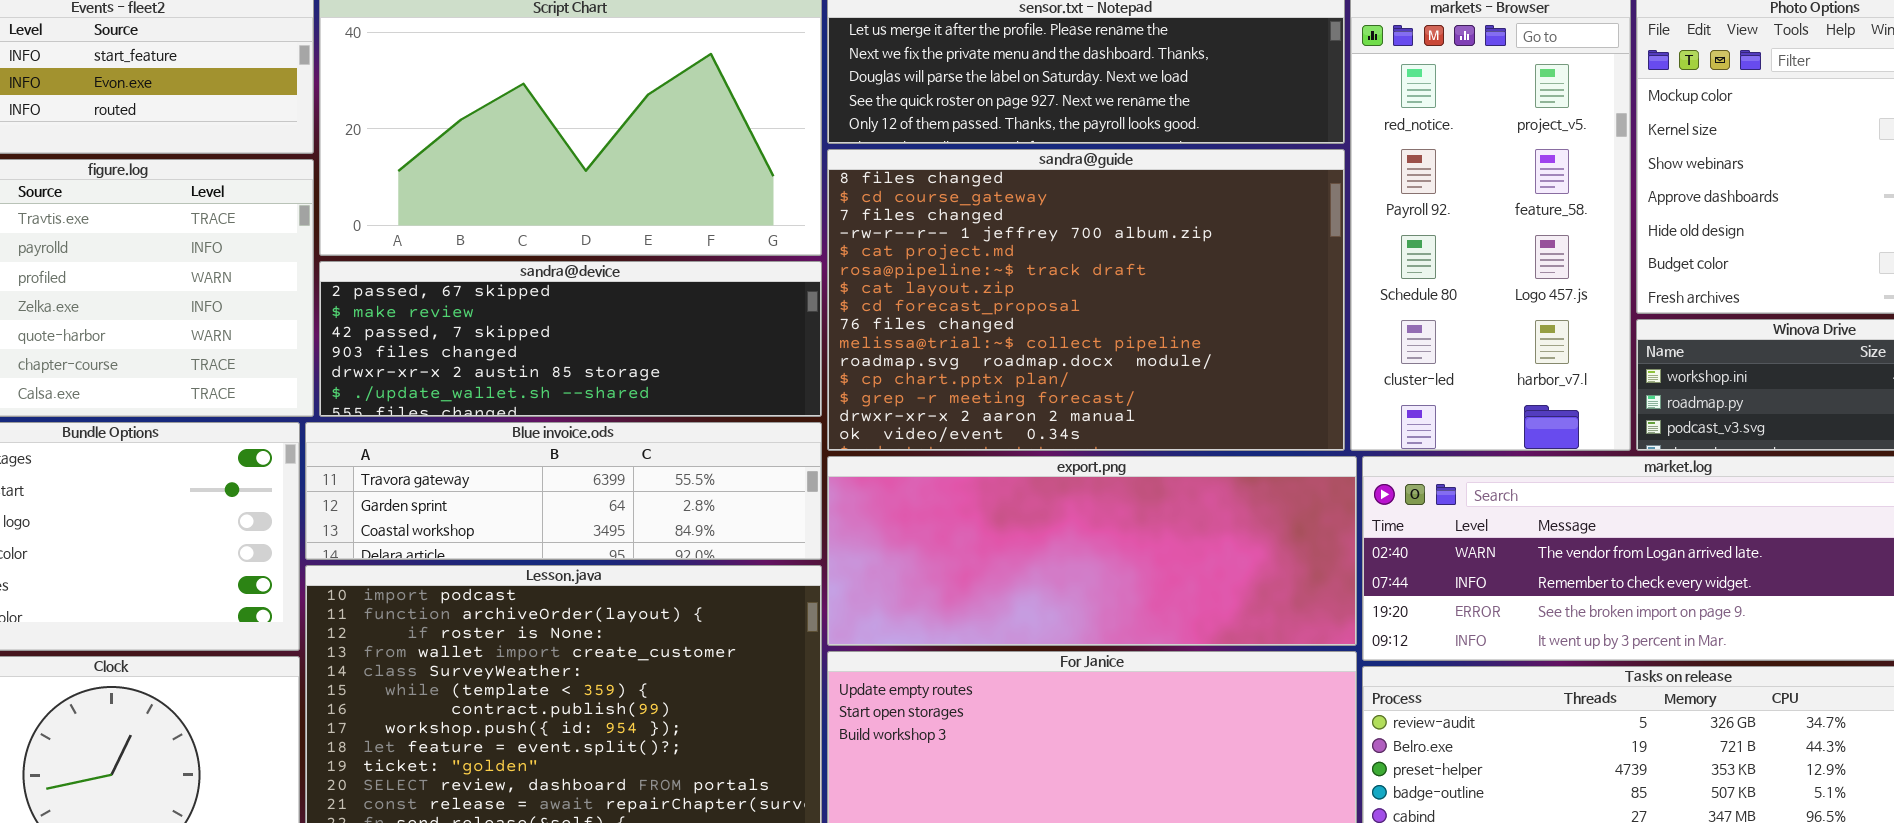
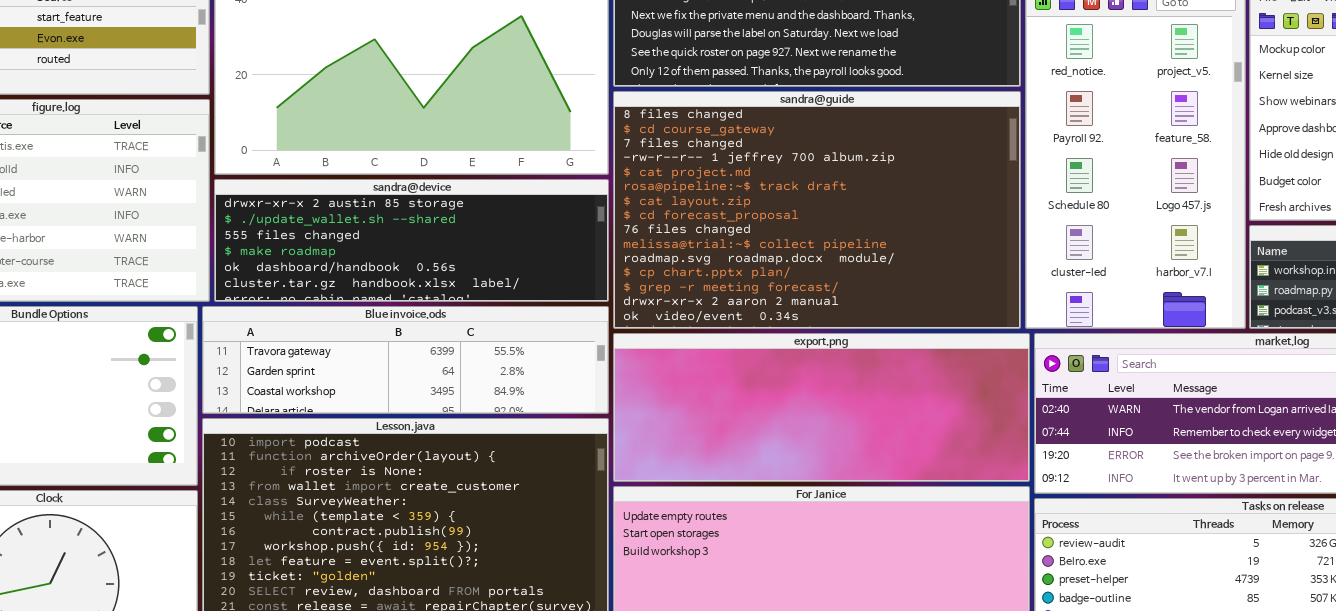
sandra@device: [319,261,822,417] -> [214,179,609,302], scrolled down 4 rows

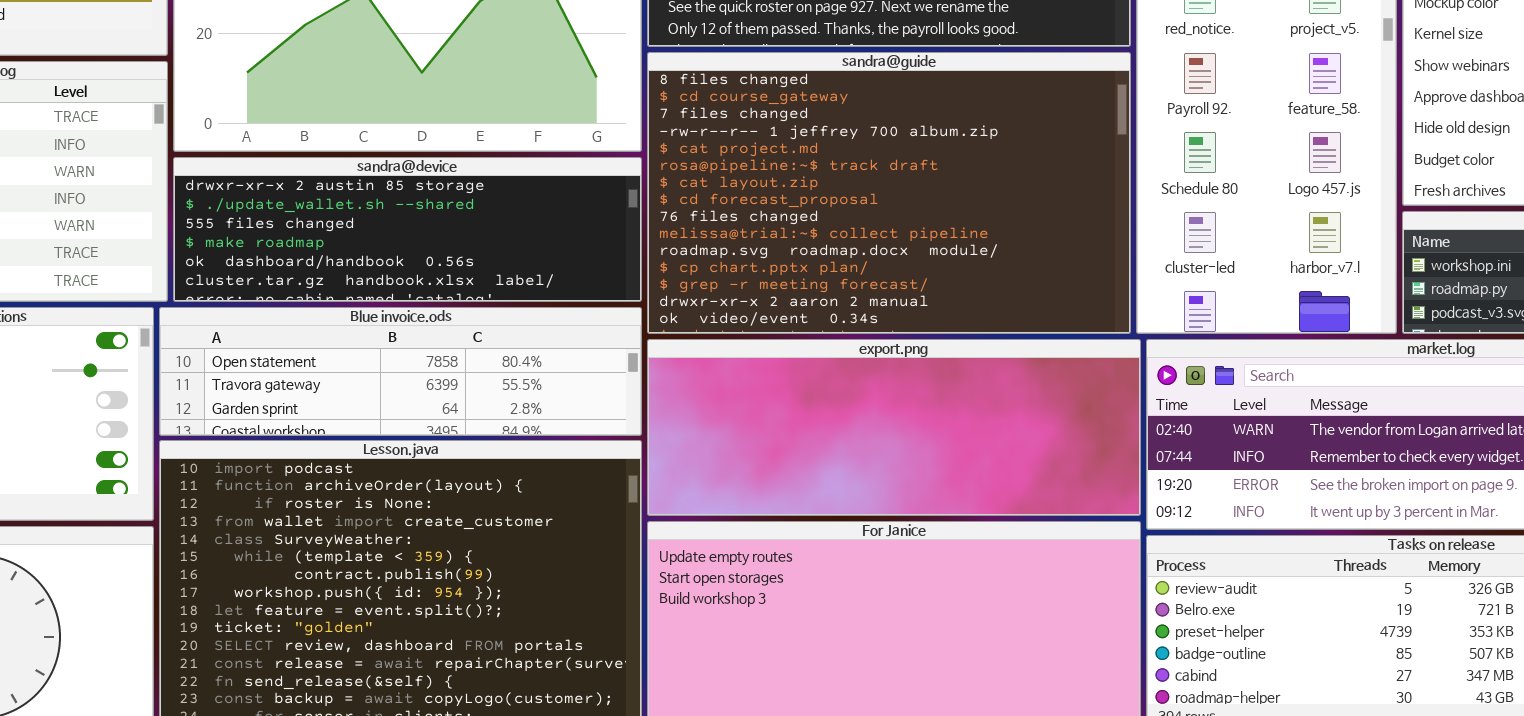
Blue invoice.ods: [202,306,609,414] -> [159,307,642,436], scrolled up 1 row

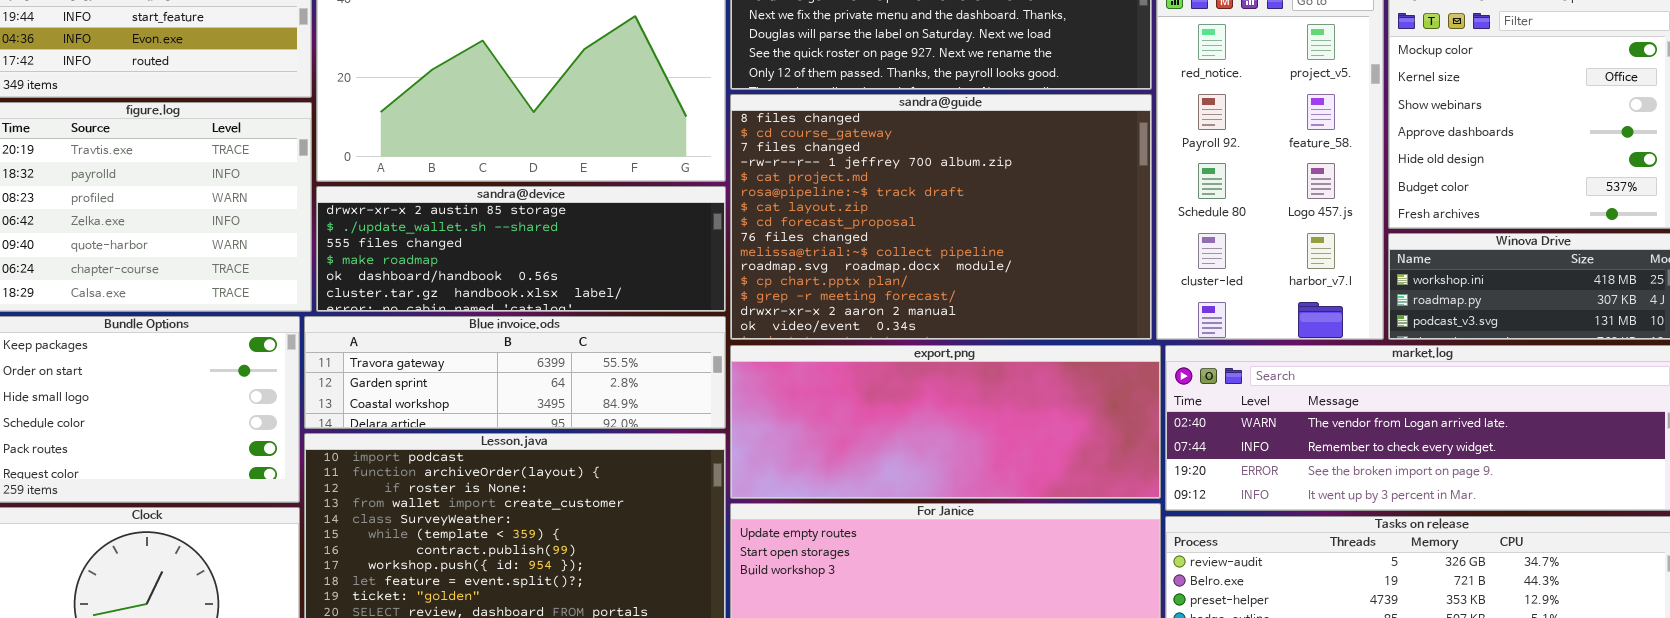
Blue invoice.ods: [159,307,642,436] -> [304,316,726,429], scrolled down 1 row

